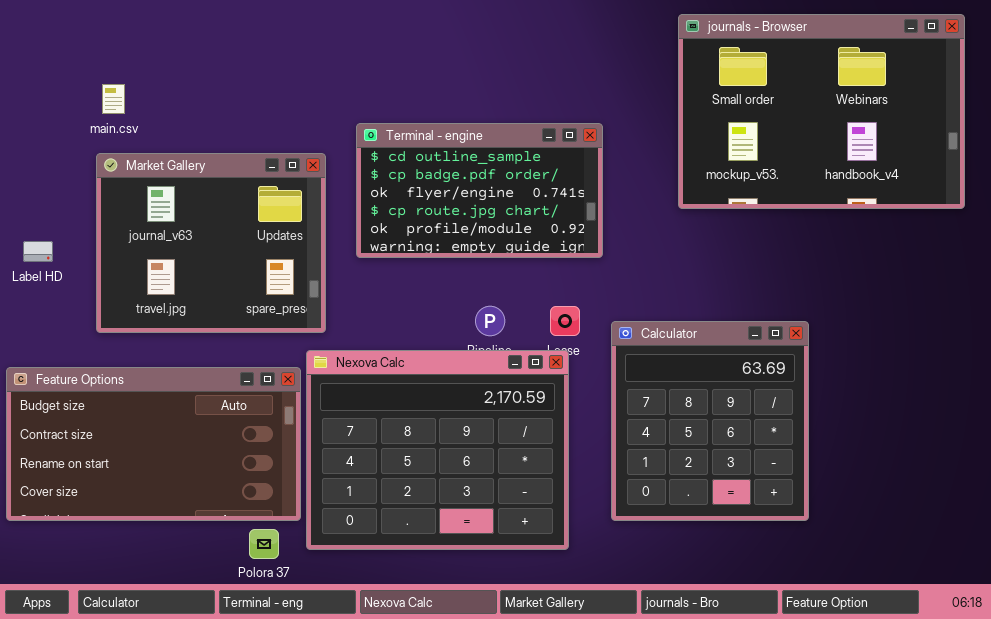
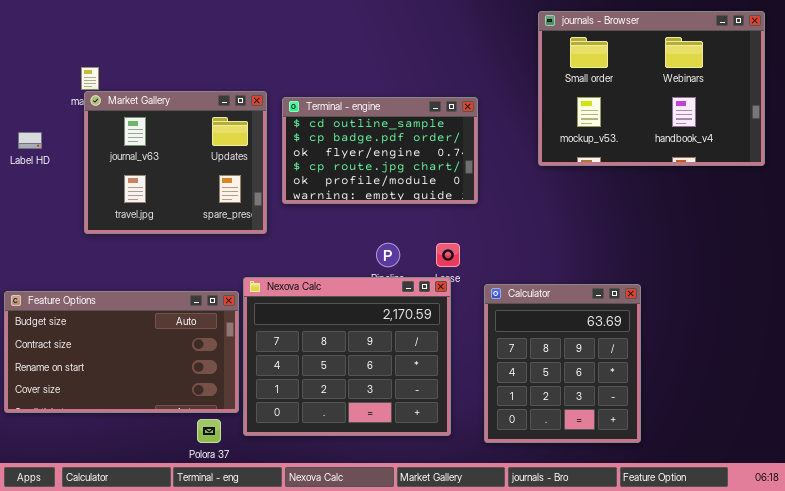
Market Gallery: [96,153,326,333] -> [84,91,267,234], moved
Label HD: [23,241,53,262] -> [18,132,42,149], moved
Calculator: [611,321,809,521] -> [484,284,641,443], moved

